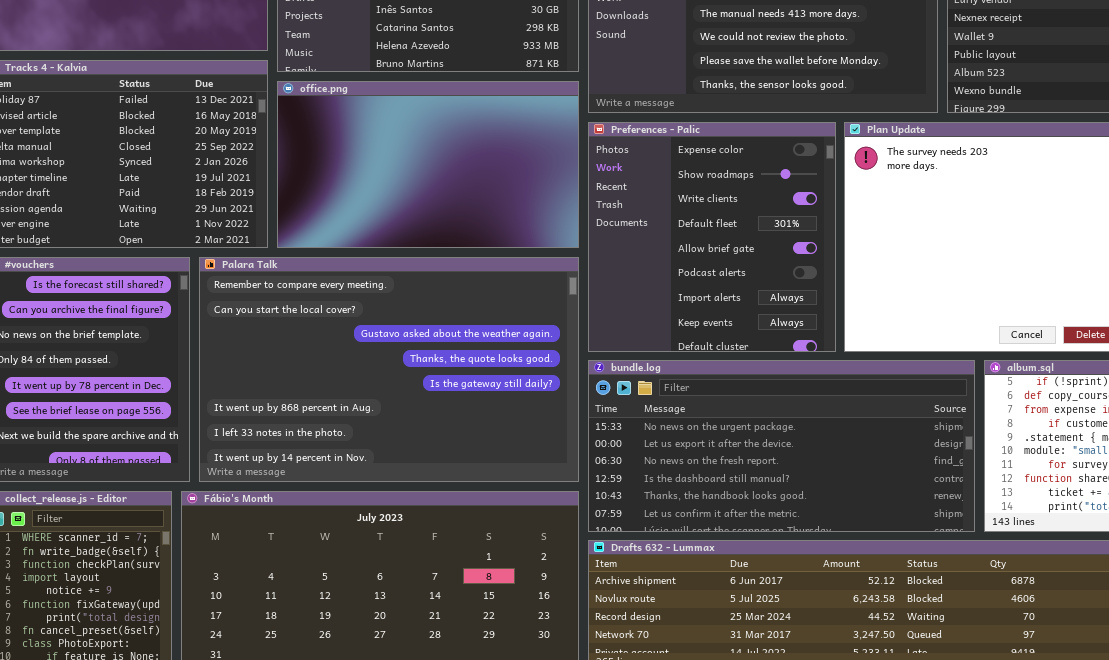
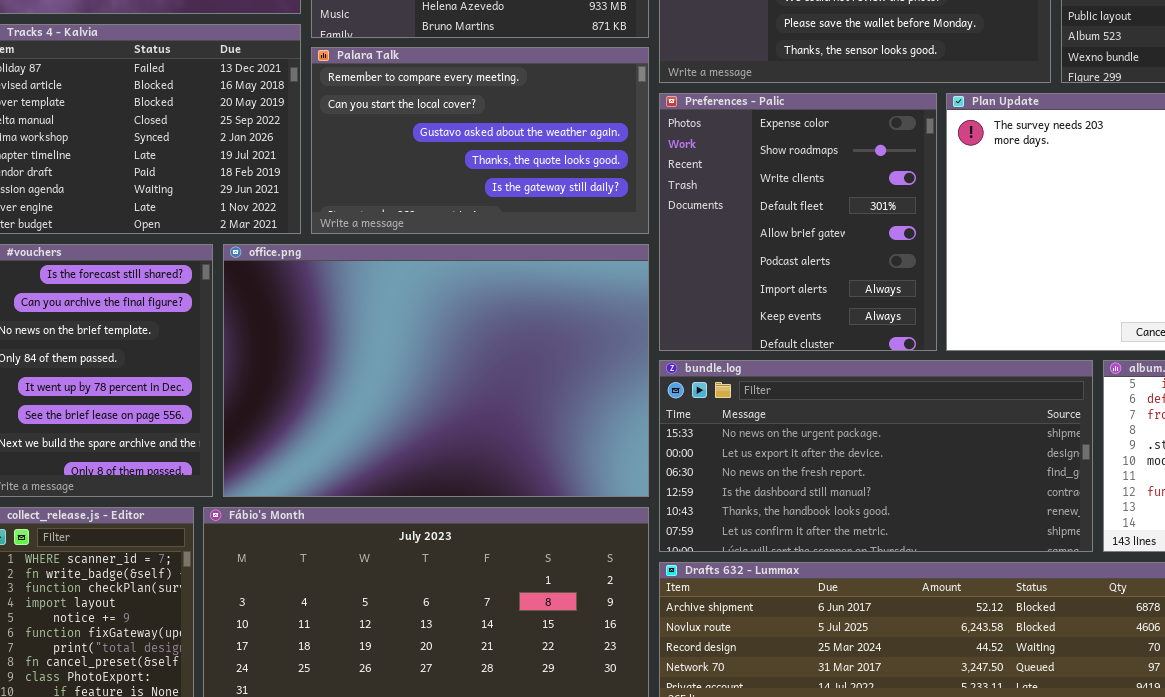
office.png: [277,81,579,248] -> [223,244,649,497], moved, resized
Palara Talk: [199,257,579,482] -> [311,47,649,234], moved, resized

